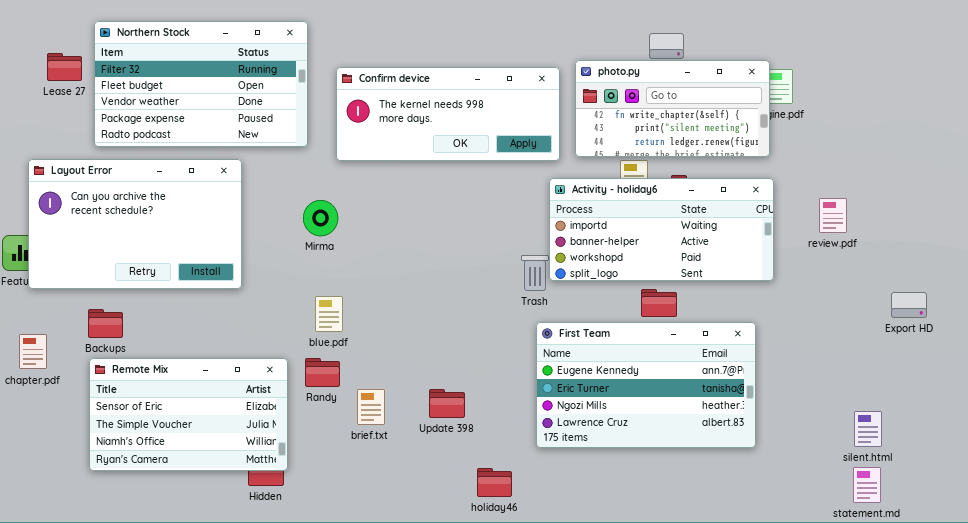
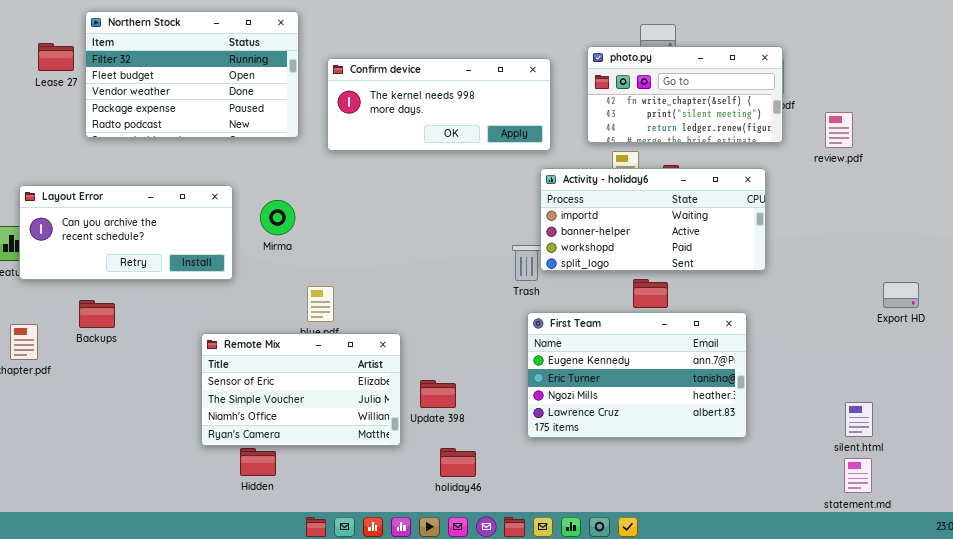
photo.py: [575,60,770,157] -> [587,46,783,143], moved
Layout Error: [28,159,242,289] -> [19,185,233,280], resized
review.pdf: [819,198,847,233] -> [825,112,853,148], moved
Mirma: [303,200,338,236] -> [260,200,295,235], moved
Remote Mix: [89,358,288,471] -> [201,333,401,446], moved
holiday46: [477,468,512,497] -> [440,448,476,477], moved

